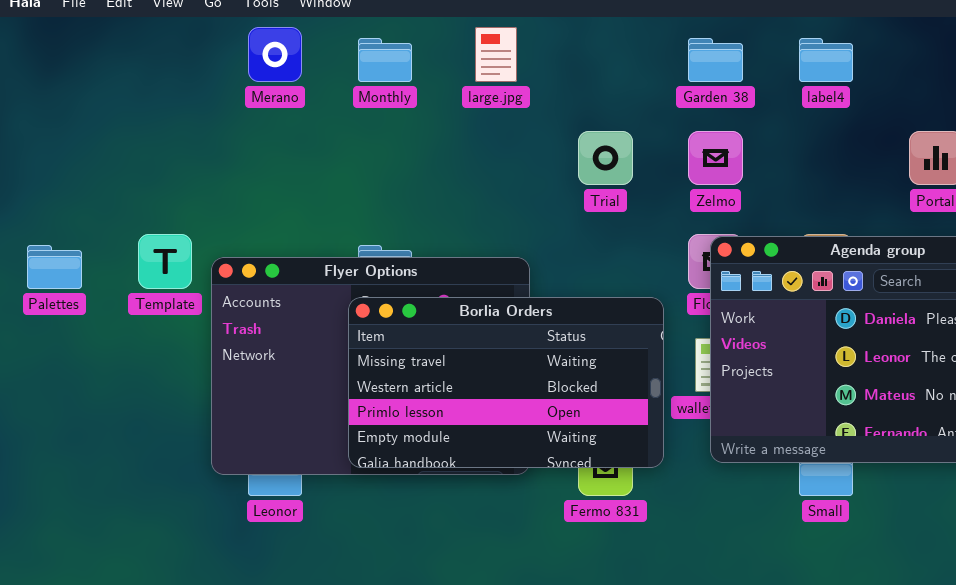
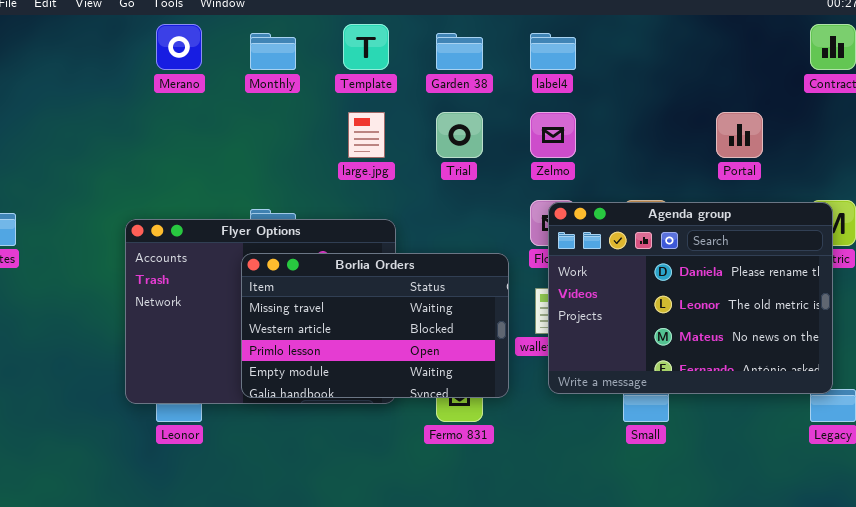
large.jpg: [475,27,517,82] -> [348,112,385,158], moved
Garden 38: [688,38,743,82] -> [436,33,483,70], moved
label4: [799,38,853,82] -> [530,33,576,70], moved
Template: [138,234,192,289] -> [343,24,389,70], moved

